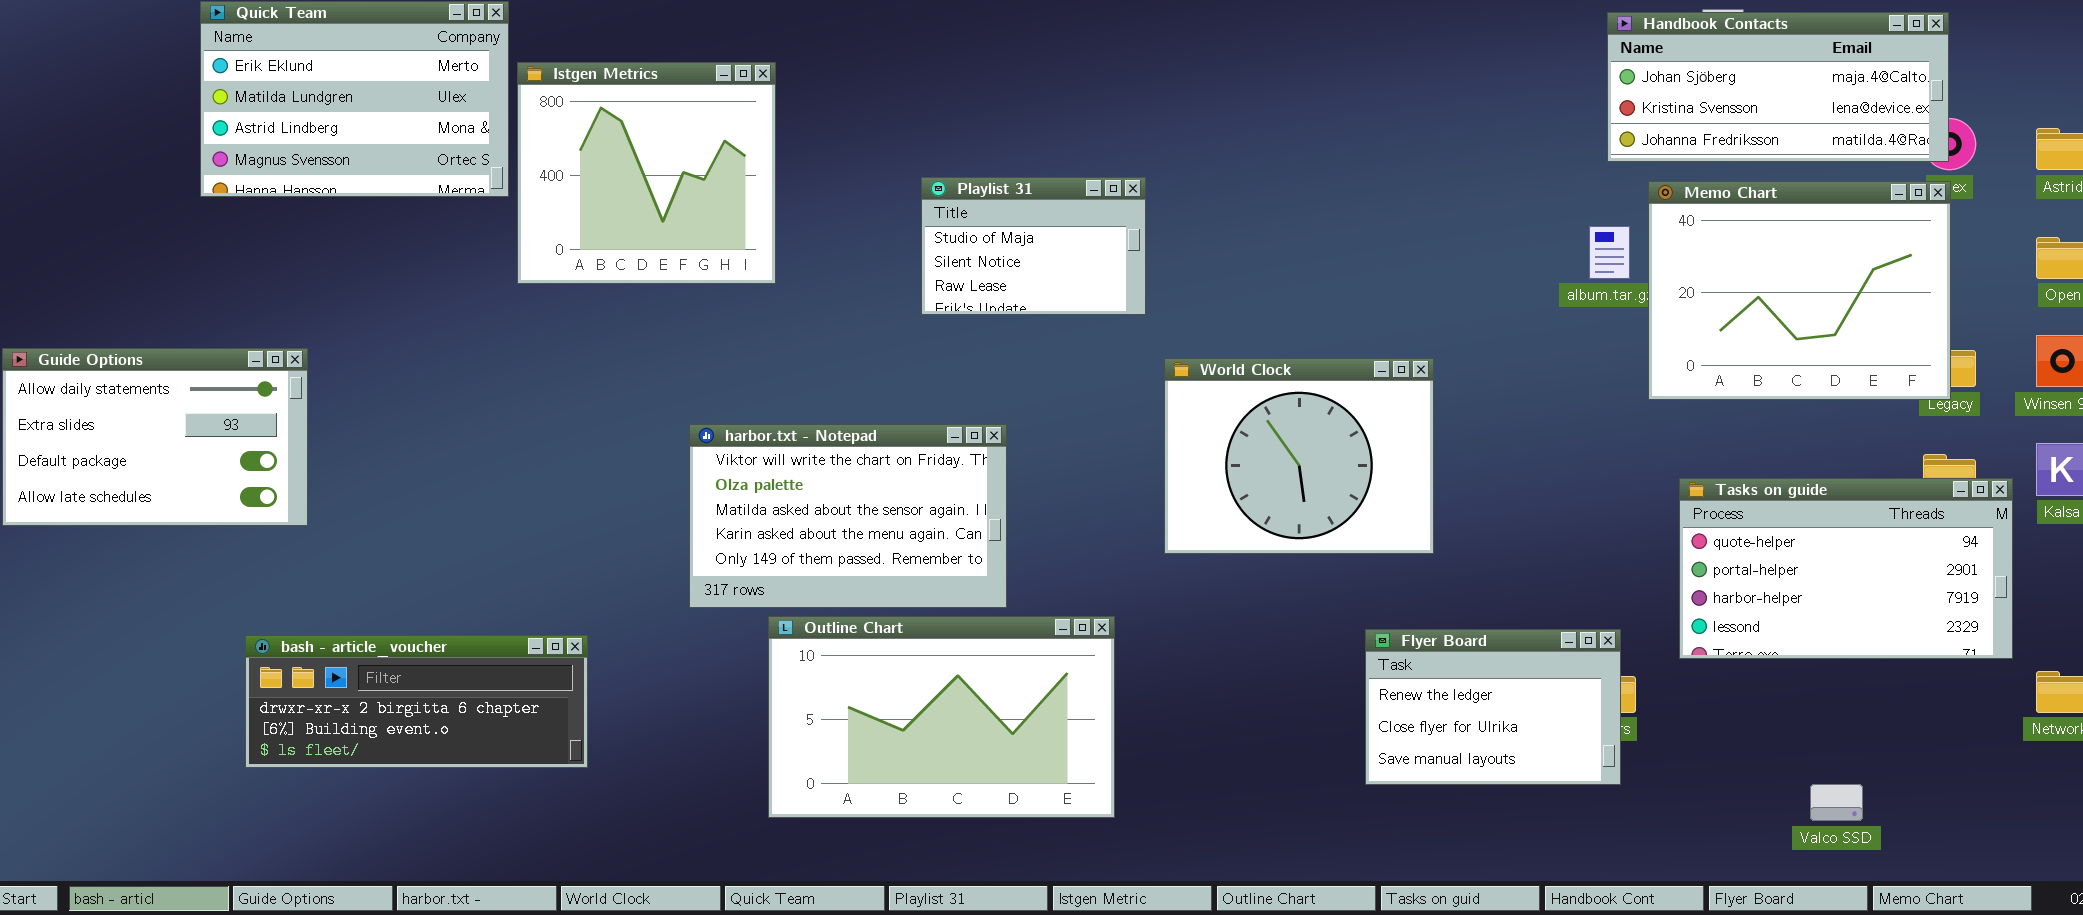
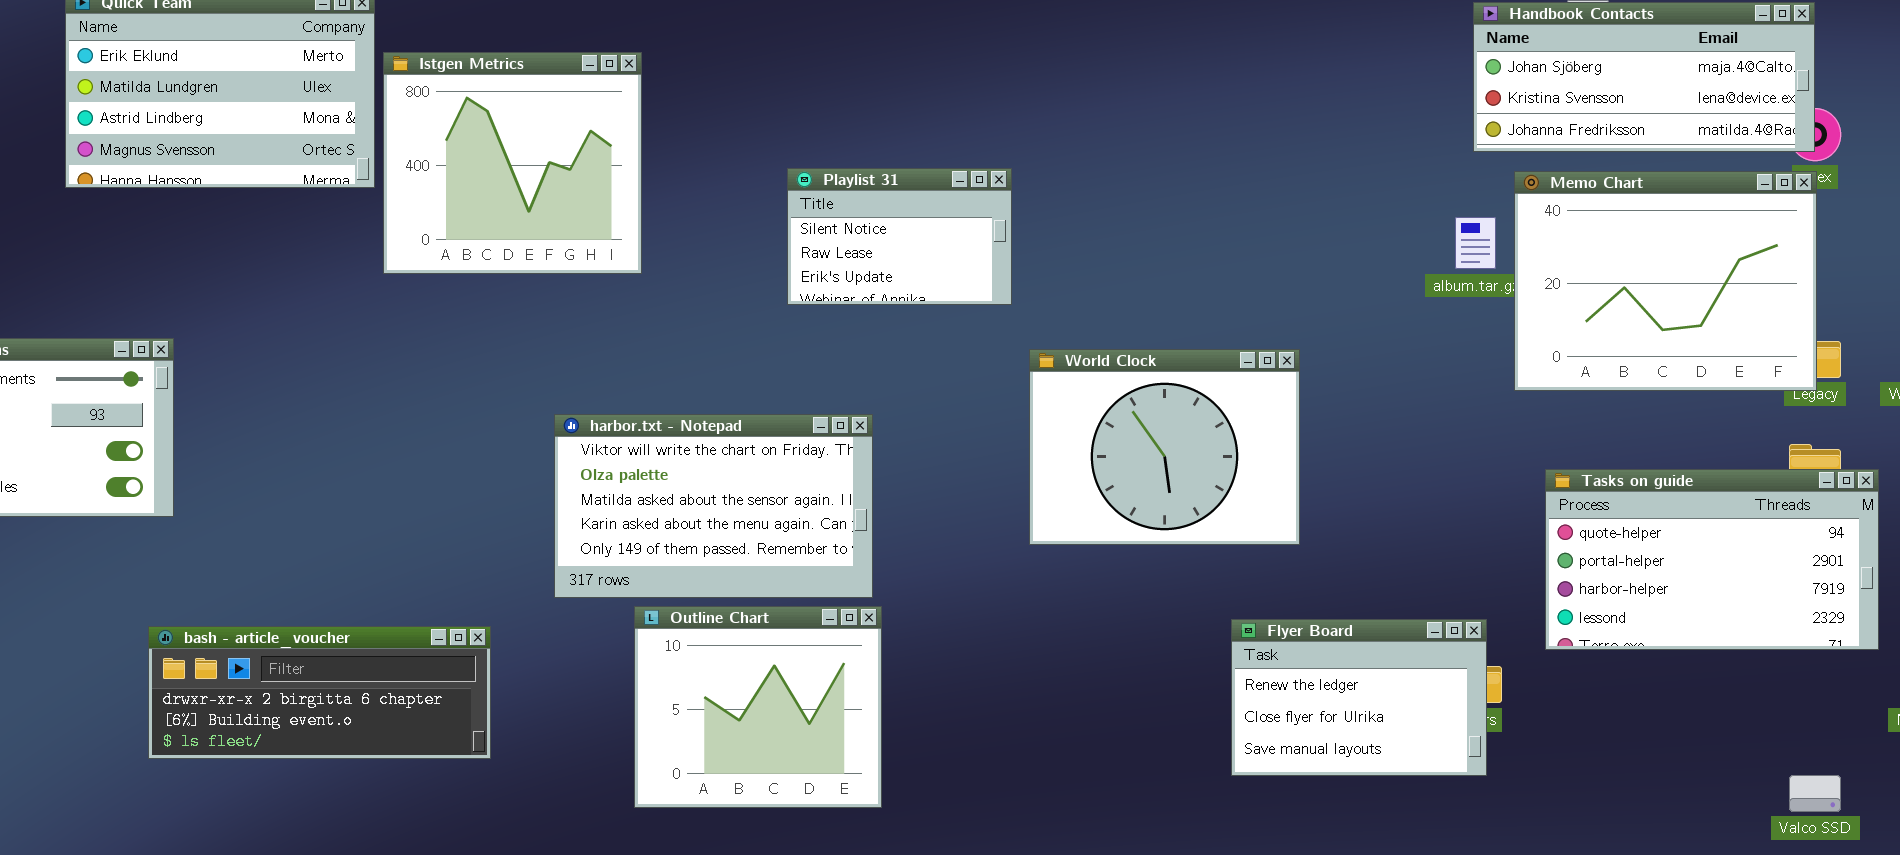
Playlist 31: [921,177,1146,315] -> [787,168,1012,305], scrolled down 1 row
Outline Chart: [768,616,1115,818] -> [634,606,882,808], resized
bash - article_voucher: [245,635,588,768] -> [148,626,491,759], moved
Valco SSD: [1810,784,1863,821] -> [1789,775,1841,812], moved

